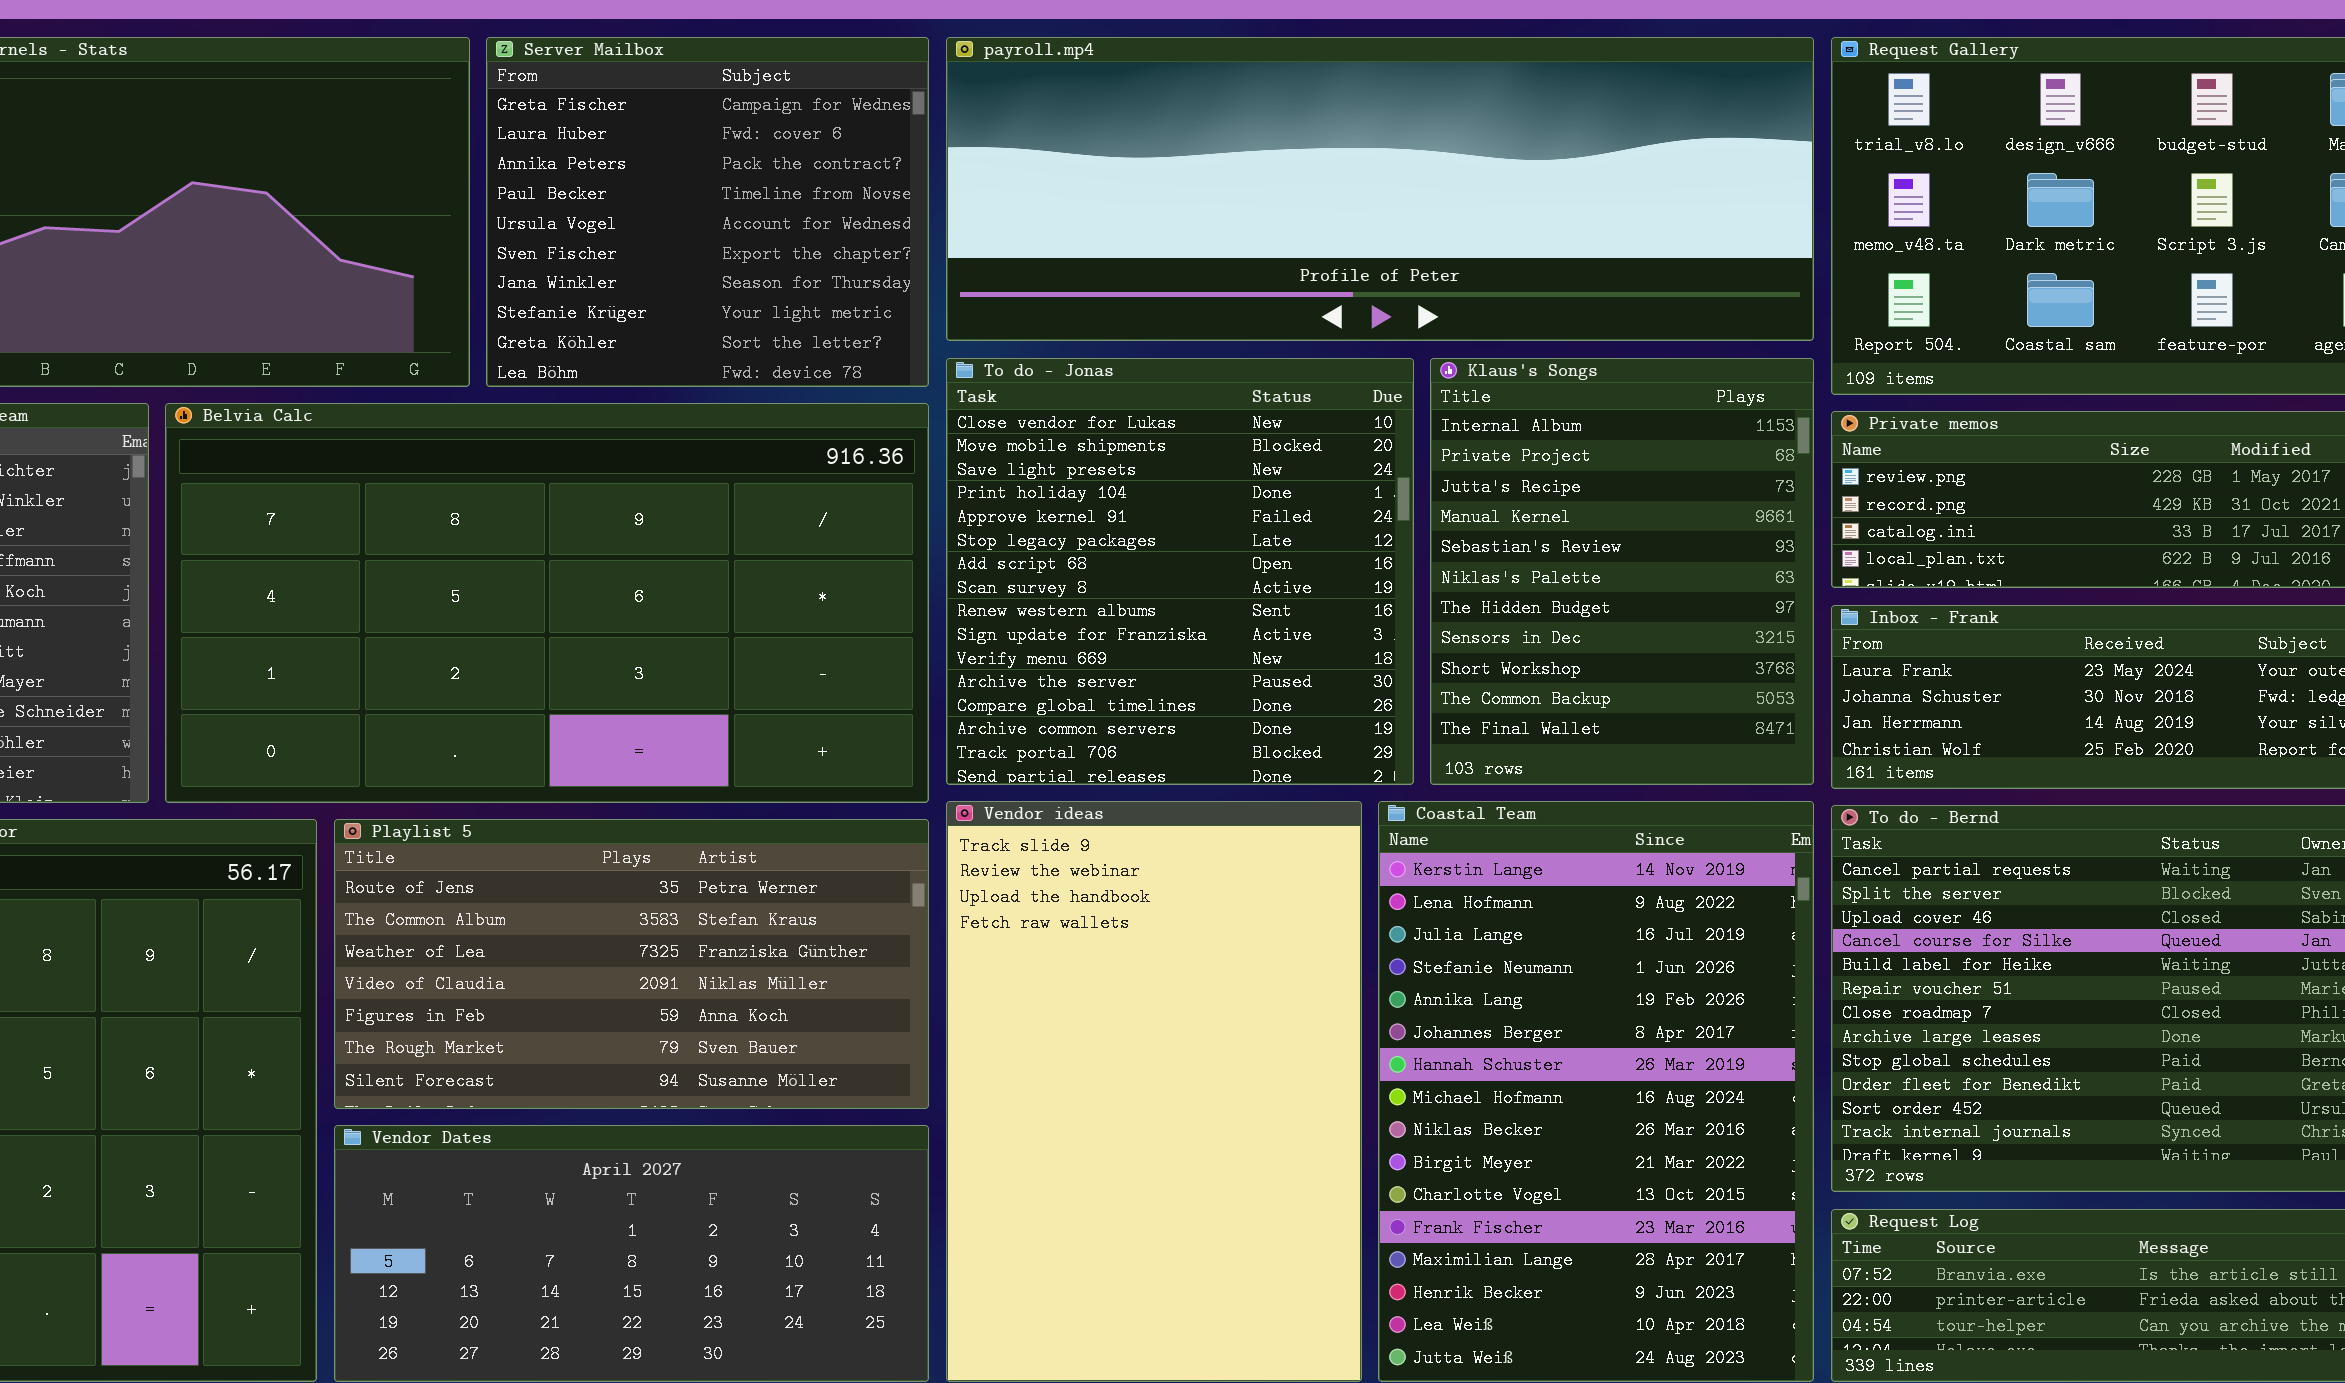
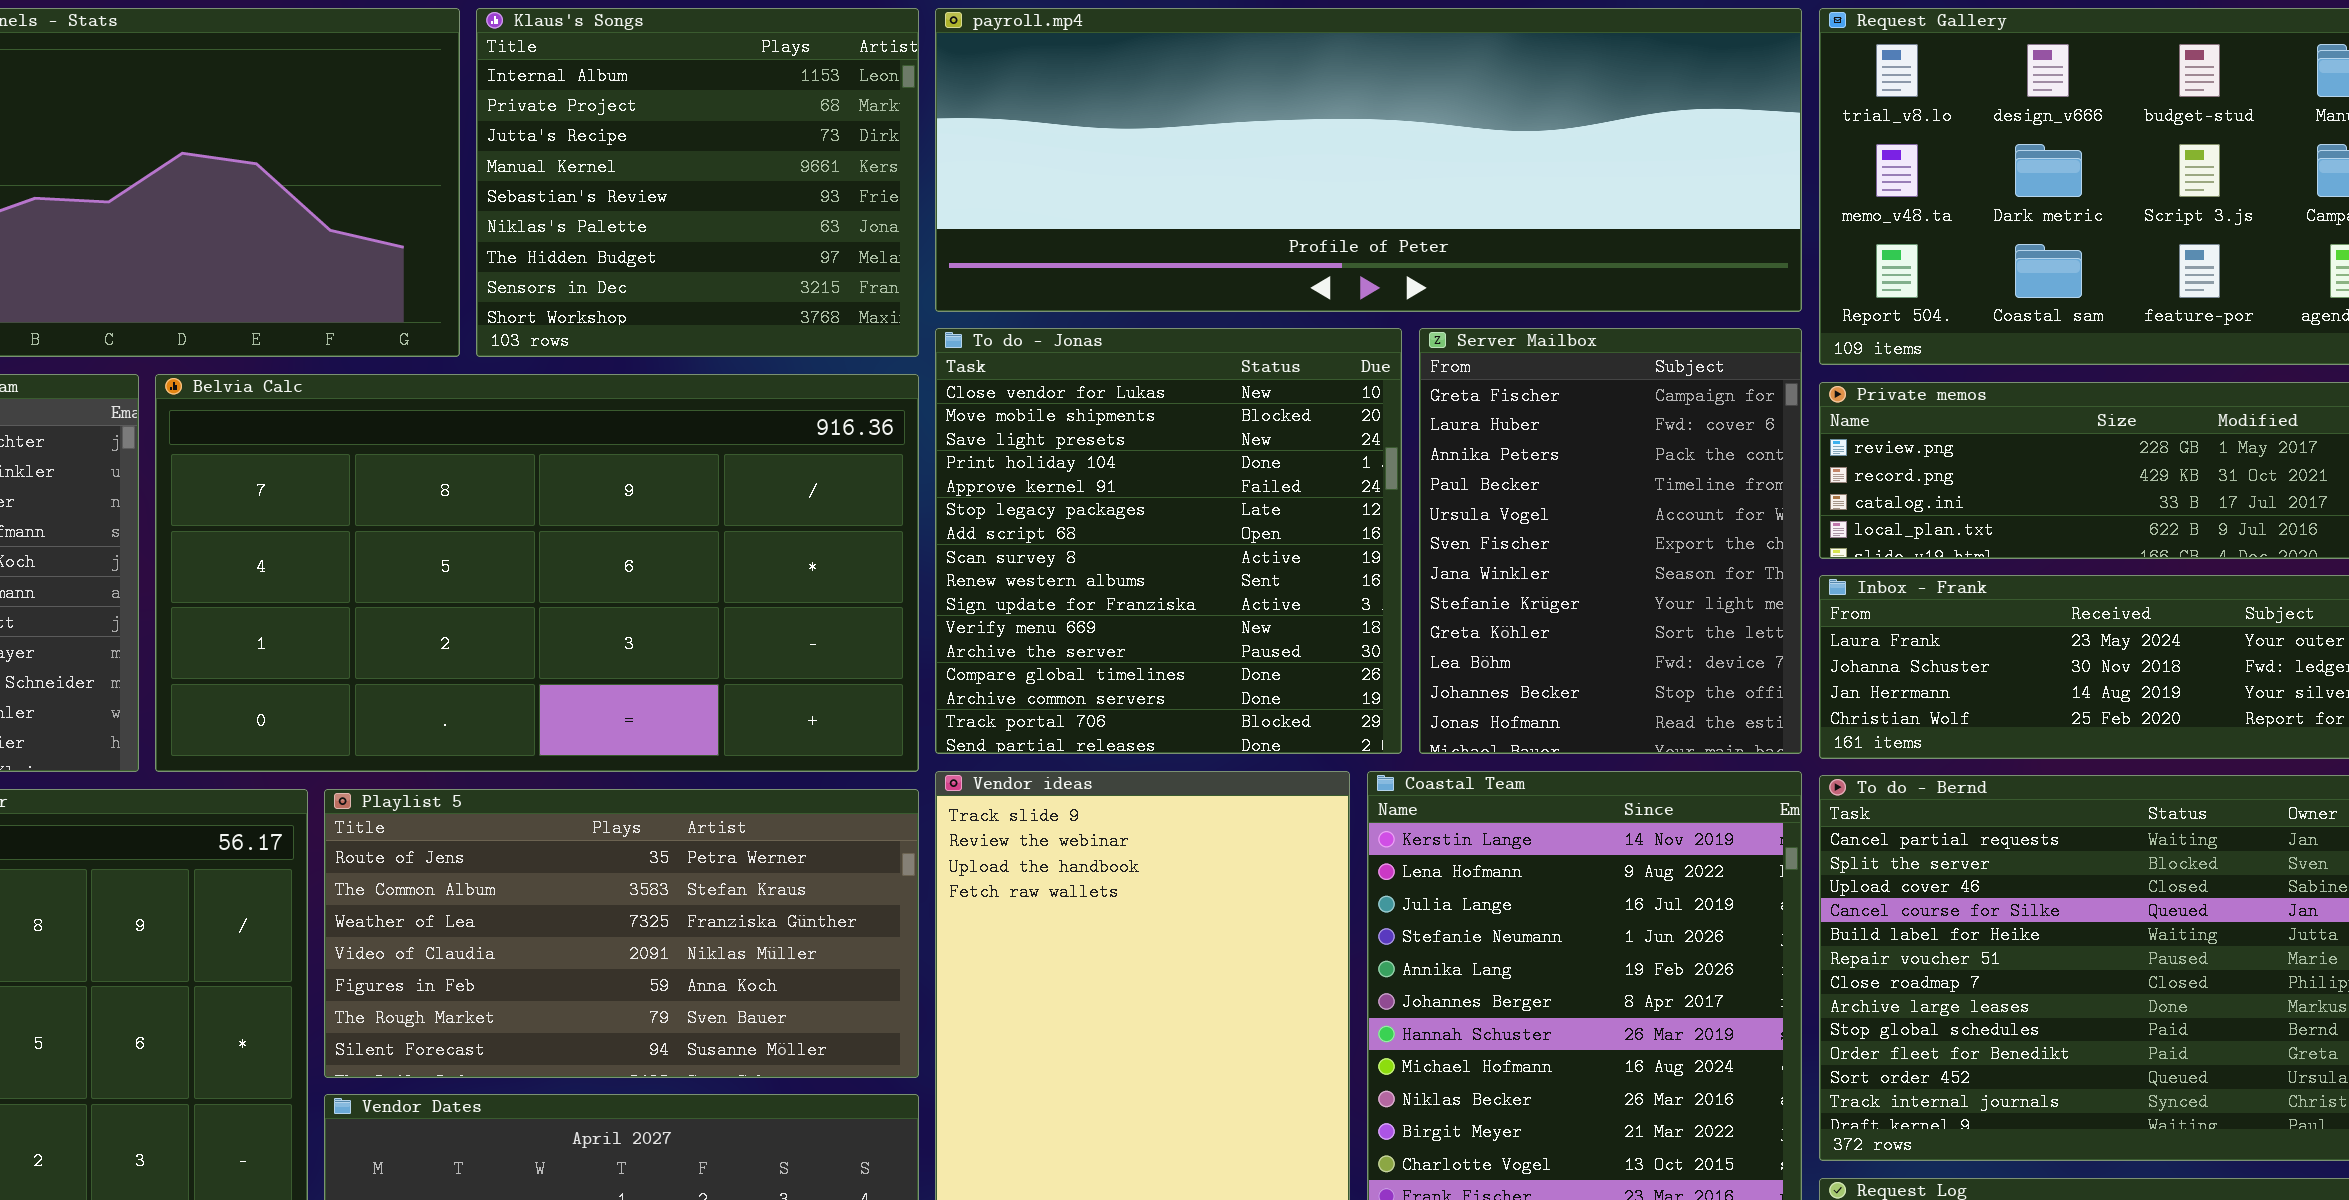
Server Mailbox: [486,37,929,387] -> [1419,328,1802,754], moved, resized
Klaus's Songs: [1430,358,1814,785] -> [476,8,919,357], moved, resized

